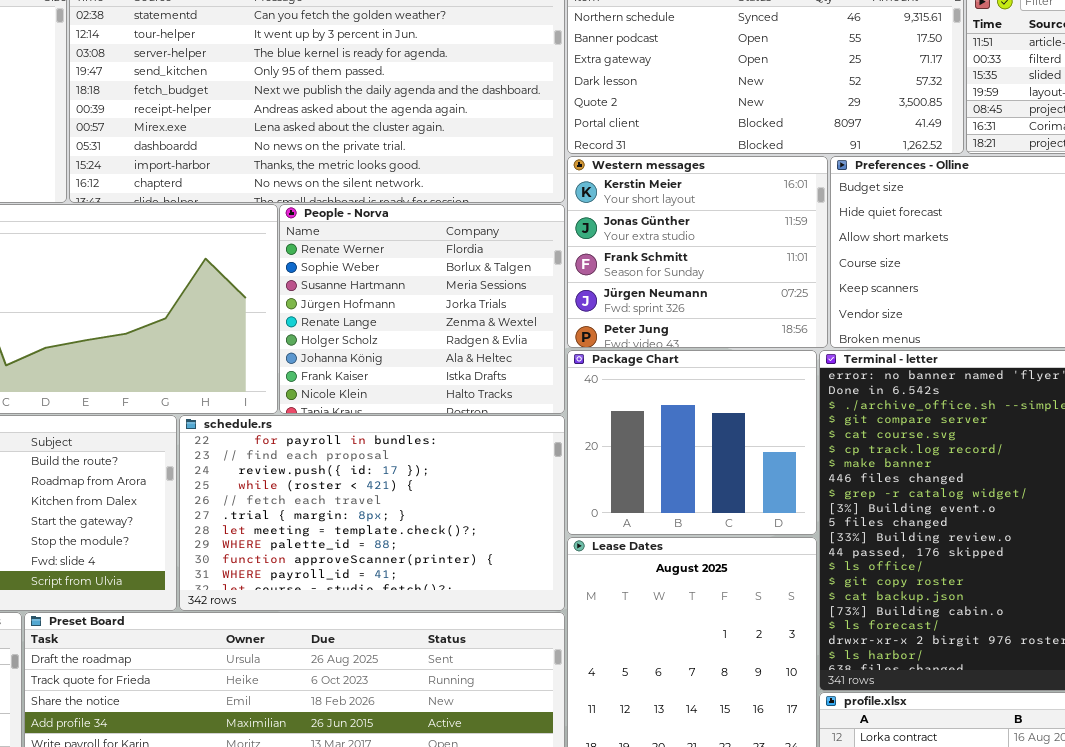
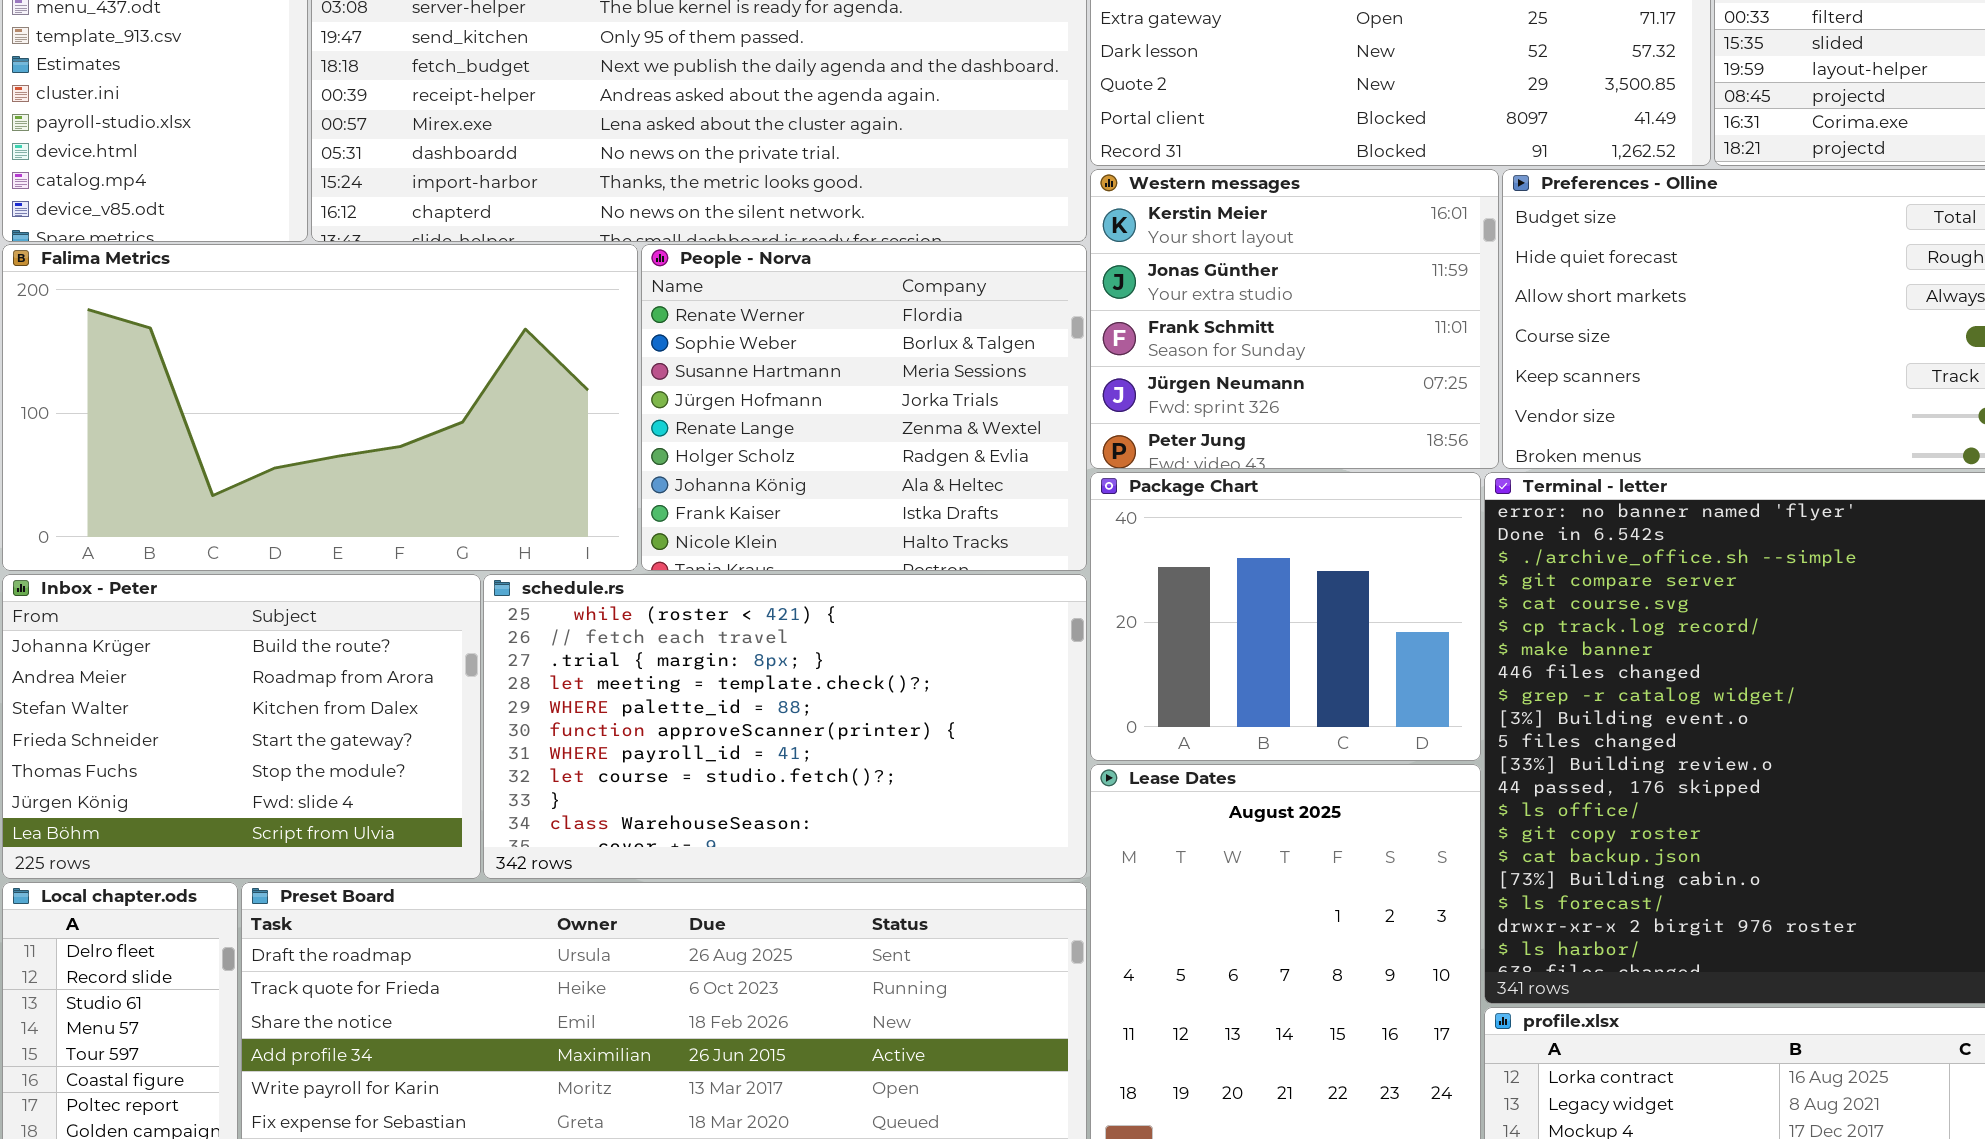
schedule.rs: [179,415,565,611] -> [483,574,1087,879], scrolled down 3 rows

